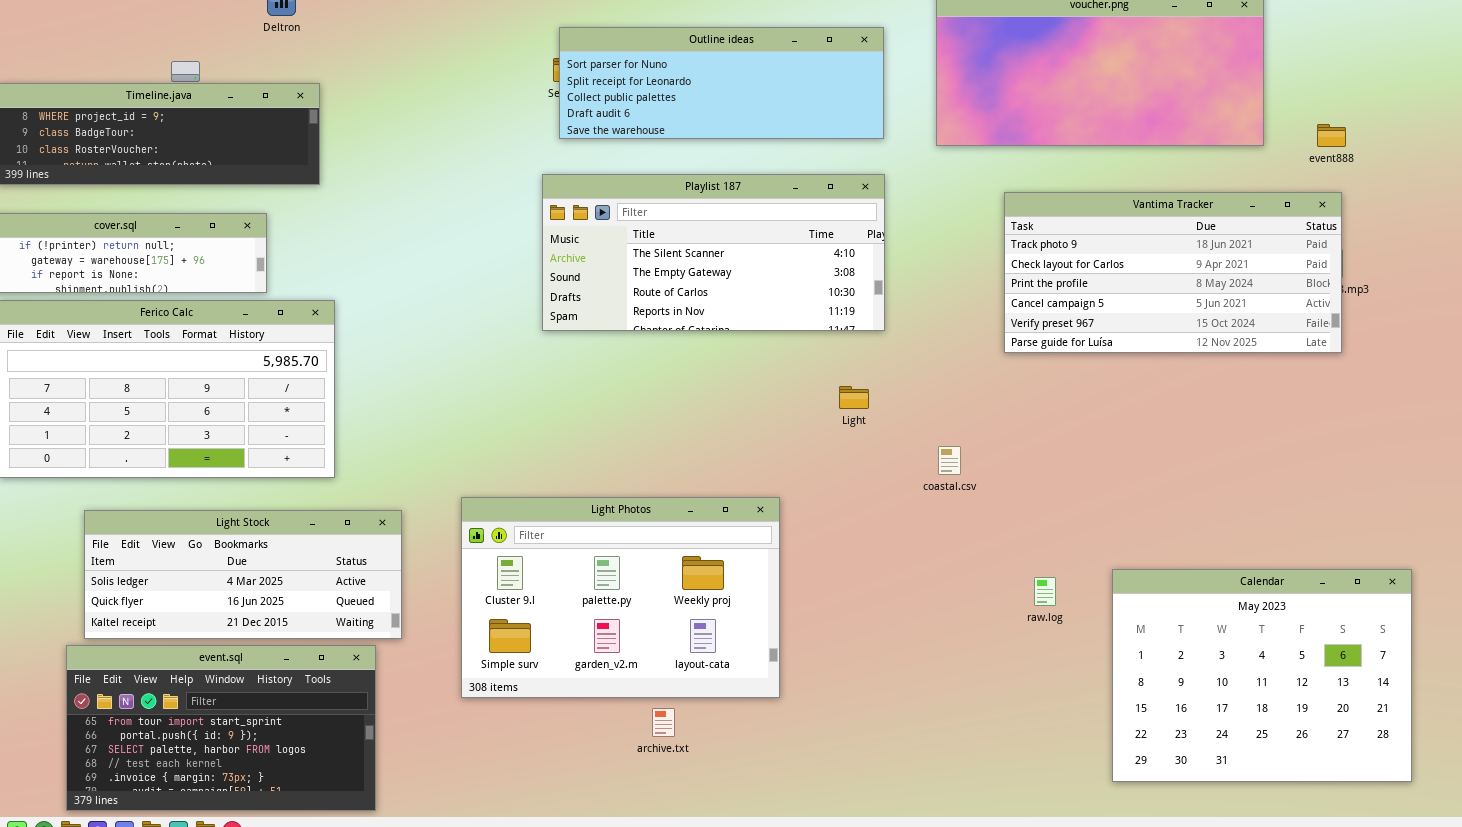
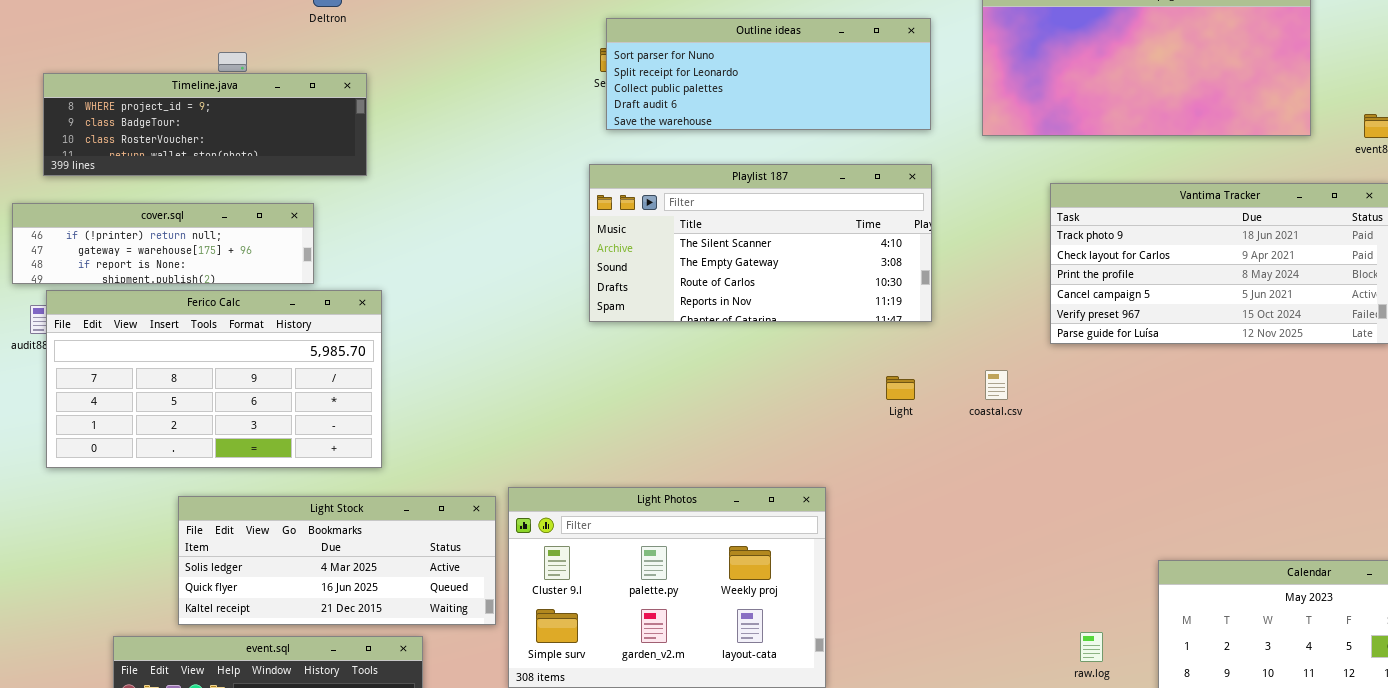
coastal.csv: [938,446,961,475] -> [985,370,1008,400], moved
Light Stock: [84,510,402,639] -> [178,496,496,625], moved
raw.log: [1034,577,1056,606] -> [1080,632,1103,662], moved

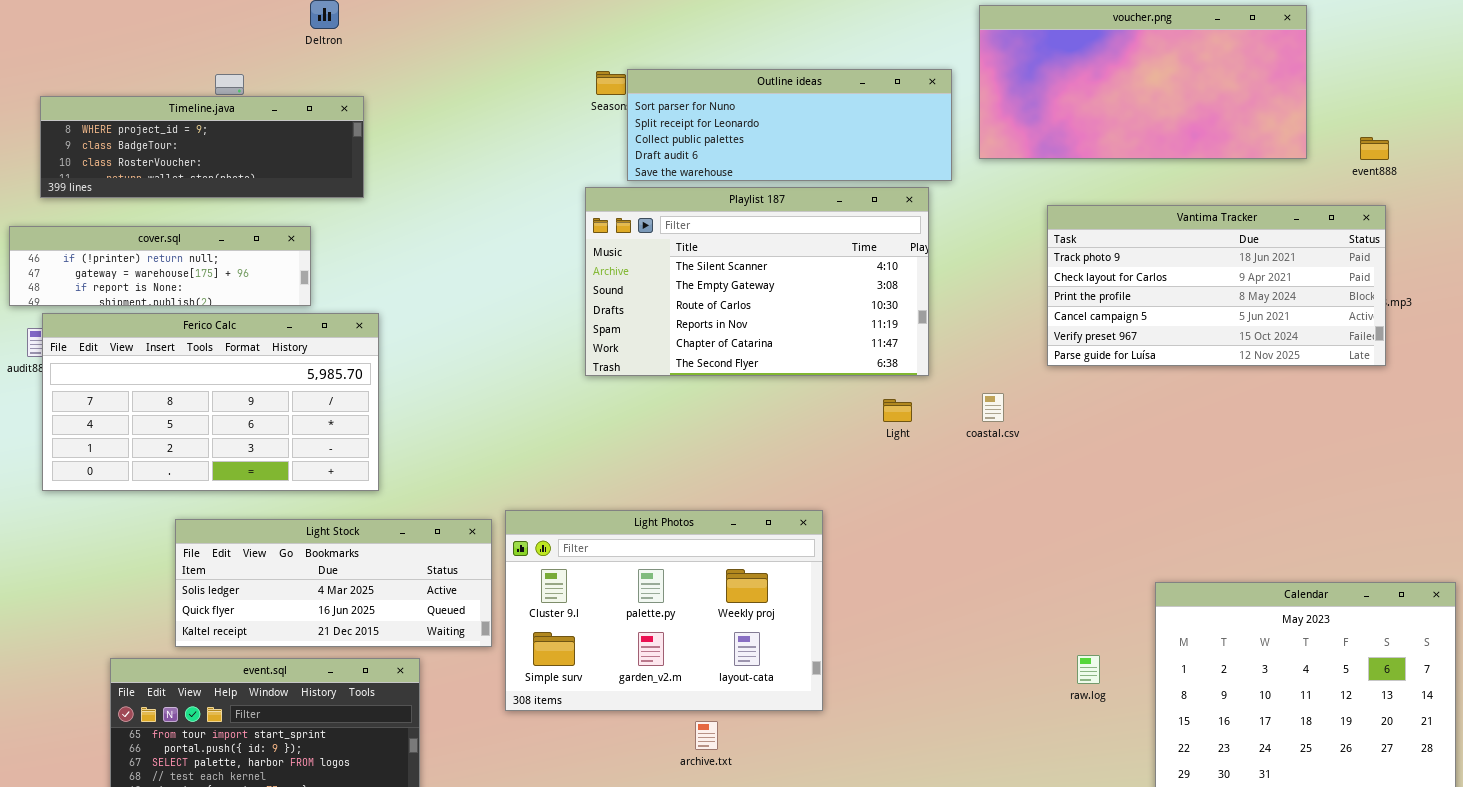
Outline ideas: [606,18,931,130] -> [627,69,952,181], moved
Playlist 187: [589,164,932,322] -> [585,187,929,376], resized

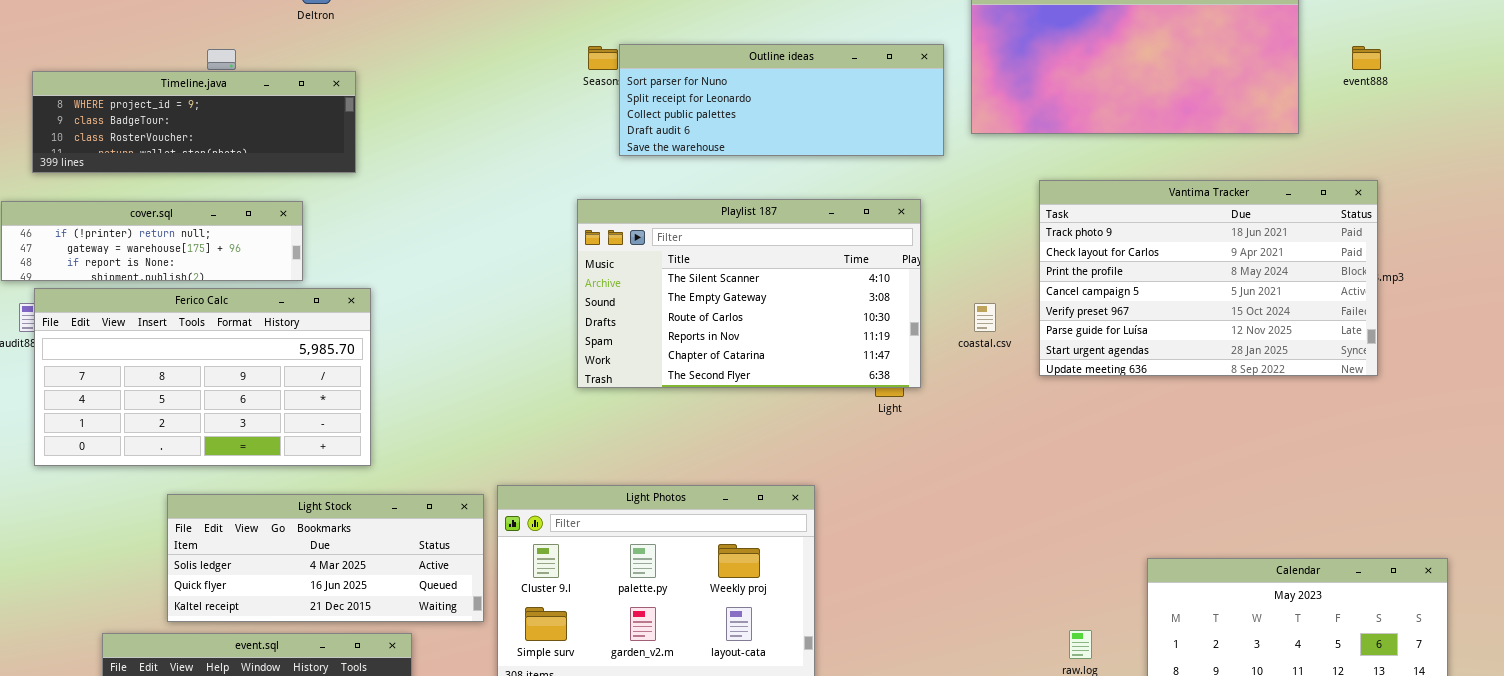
event888: [1360,137,1389,160] -> [1352,46,1381,70], moved
Playlist 187: [585,187,929,376] -> [577,199,921,388], moved
Vantima Tracker: [1047,205,1386,366] -> [1039,180,1378,376], resized
coastal.csv: [982,393,1004,422] -> [974,303,996,332], moved

